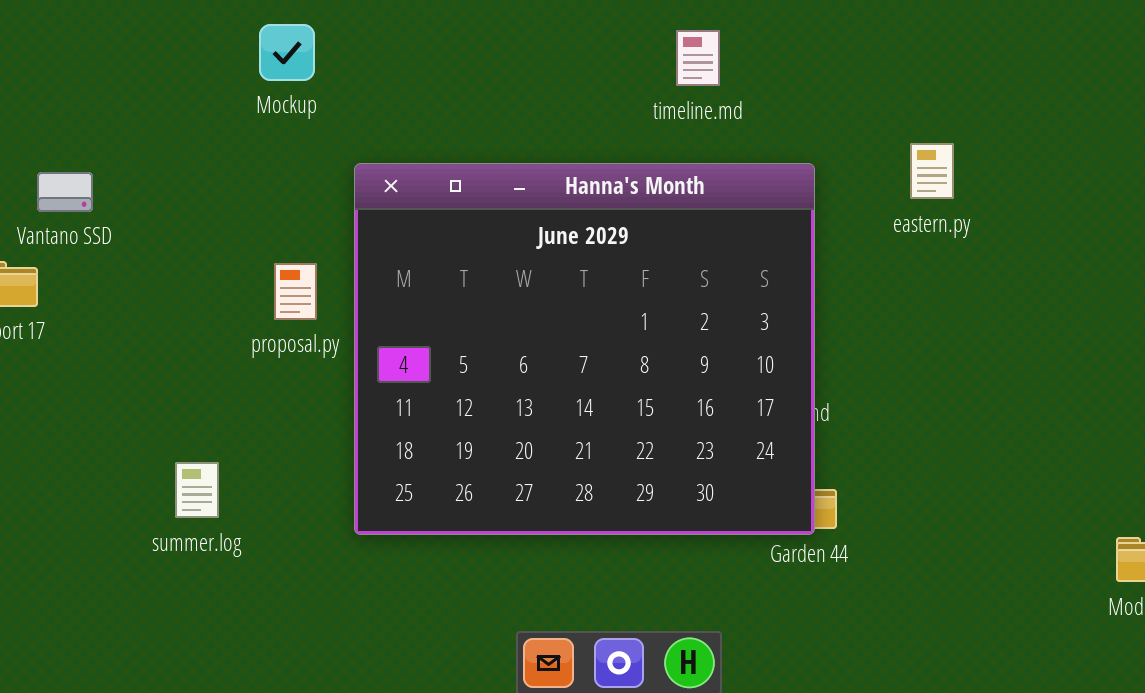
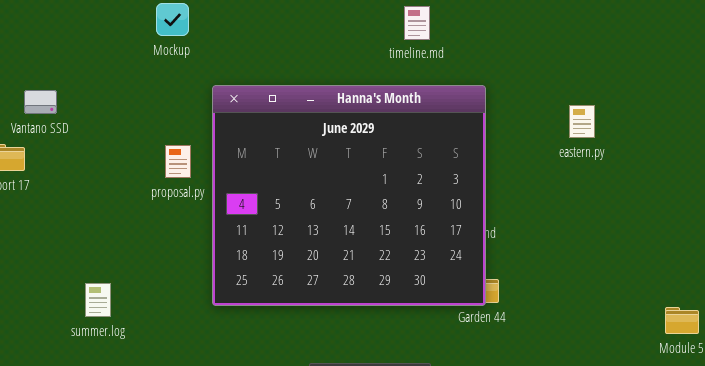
eastern.py: [910,143,954,199] -> [569,105,595,138], moved
summer.log: [175,462,219,518] -> [85,283,111,317], moved

